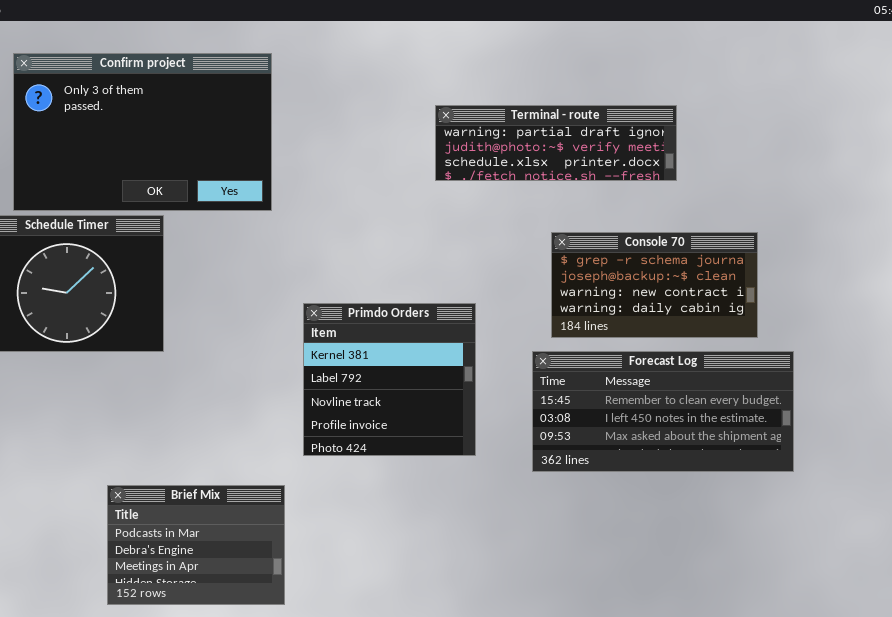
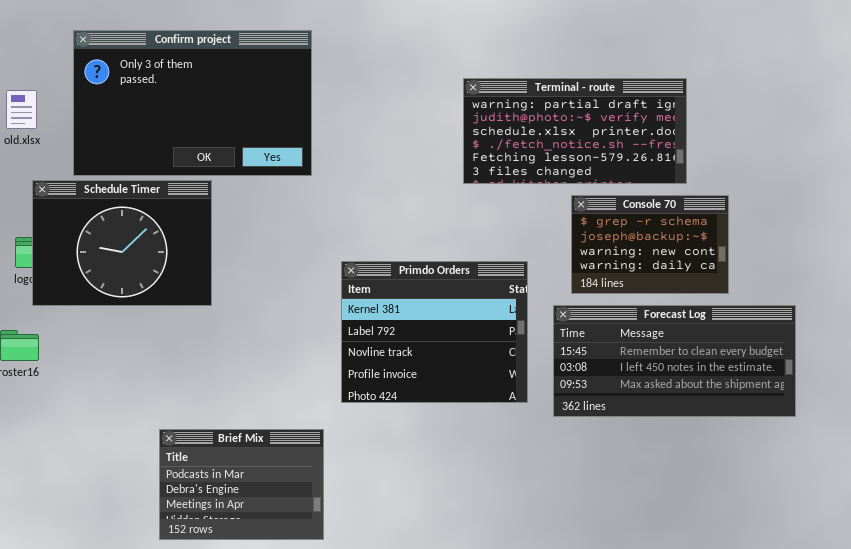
Terminal - route: [435,105,677,181] -> [463,78,687,184], resized
Console 70: [551,232,758,338] -> [571,195,729,294], resized
Primdo Orders: [303,303,476,456] -> [341,261,528,403], resized

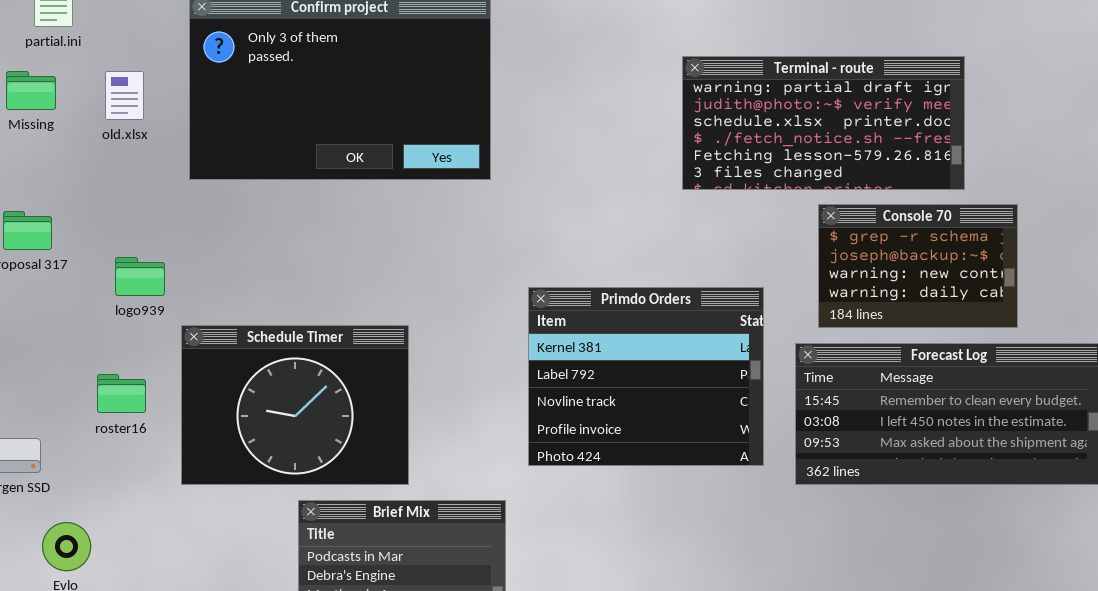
Schedule Timer: [32,180,212,306] -> [181,325,409,485], moved

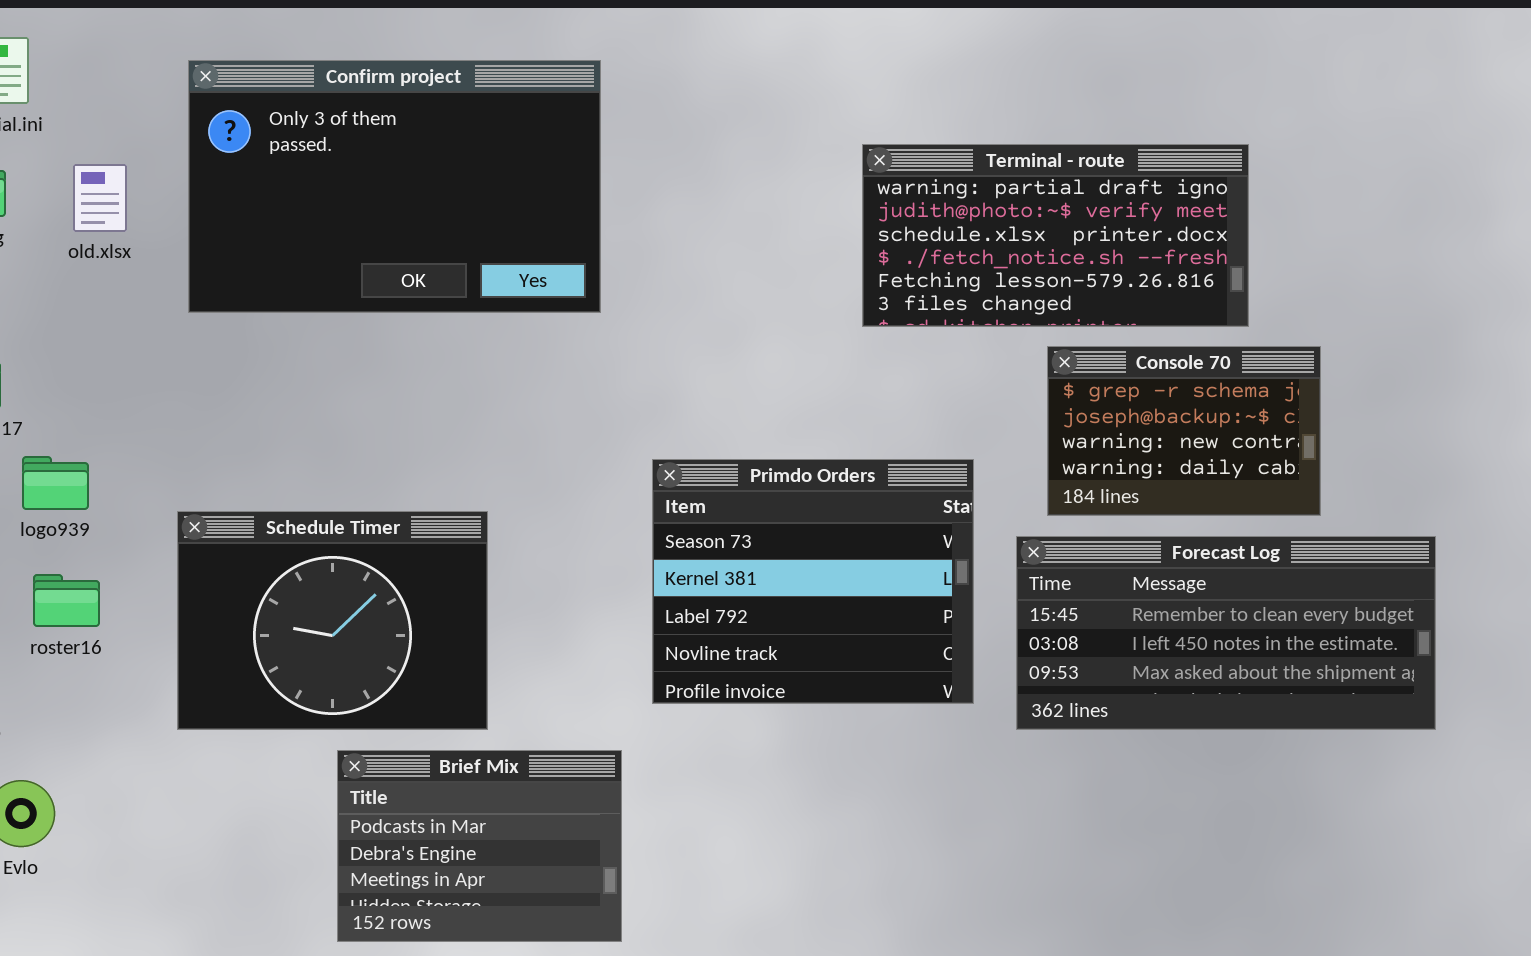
logo939: [115,257,165,296] -> [22,456,89,510], moved
Primdo Orders: [528,287,764,466] -> [652,459,974,704], scrolled up 1 row
roster16: [97,374,146,413] -> [33,574,100,627], moved

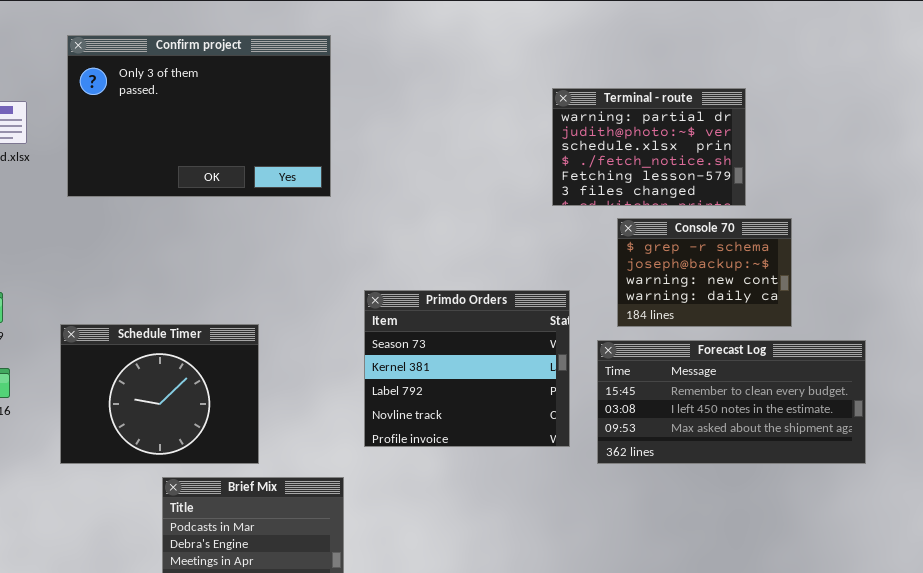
Terminal - route: [862,144,1249,327] -> [552,88,746,206], resized

